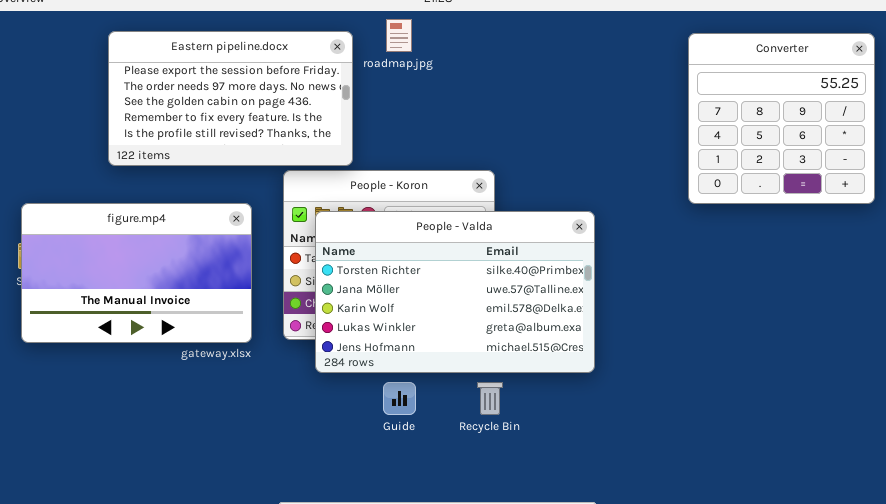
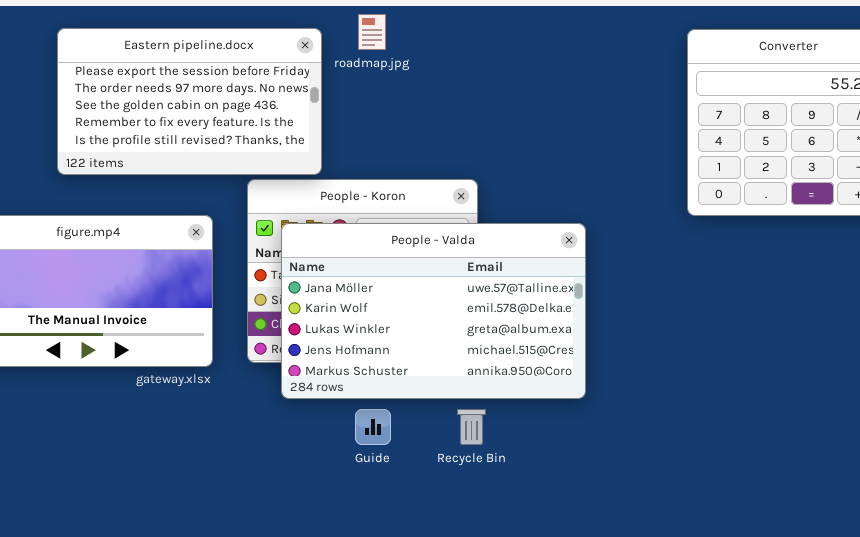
People - Valda: [315,211,595,373] -> [281,223,586,399], scrolled down 1 row

